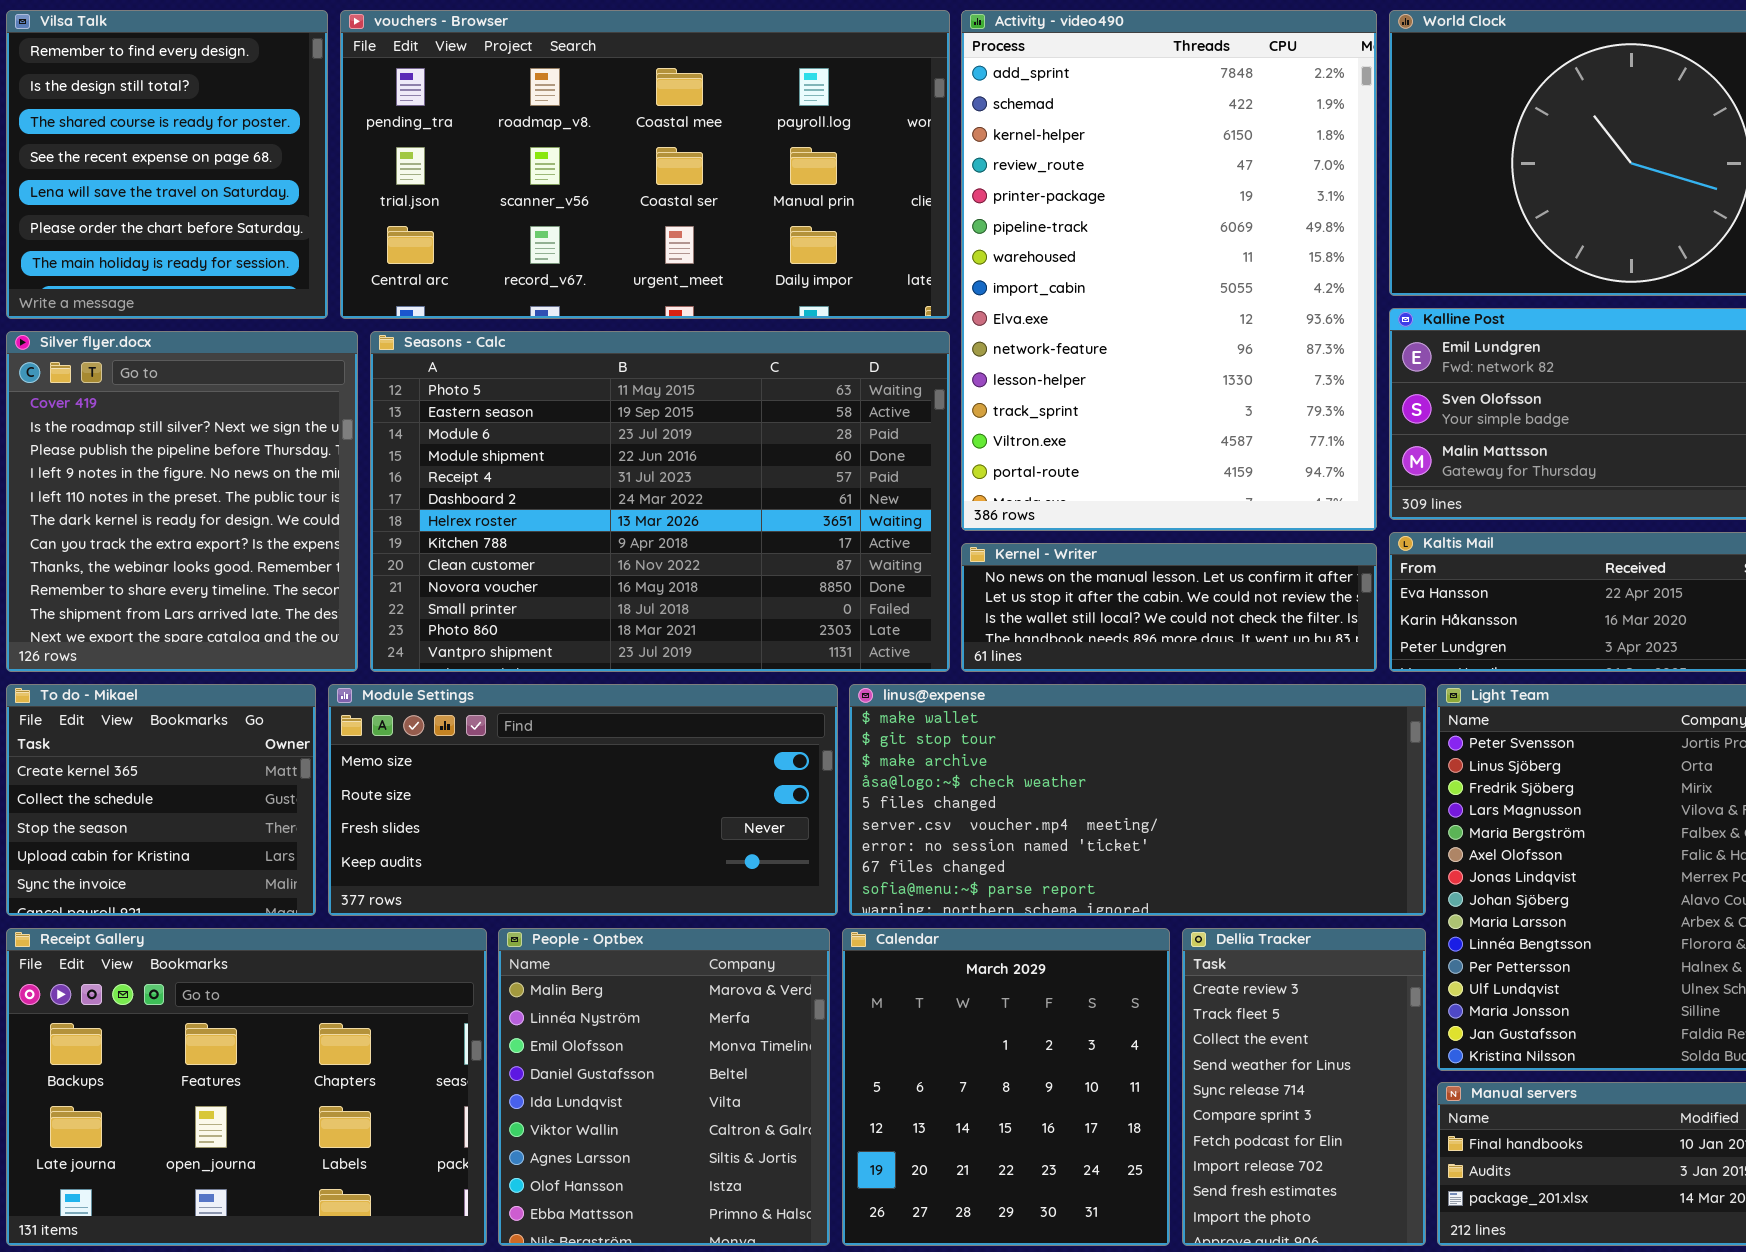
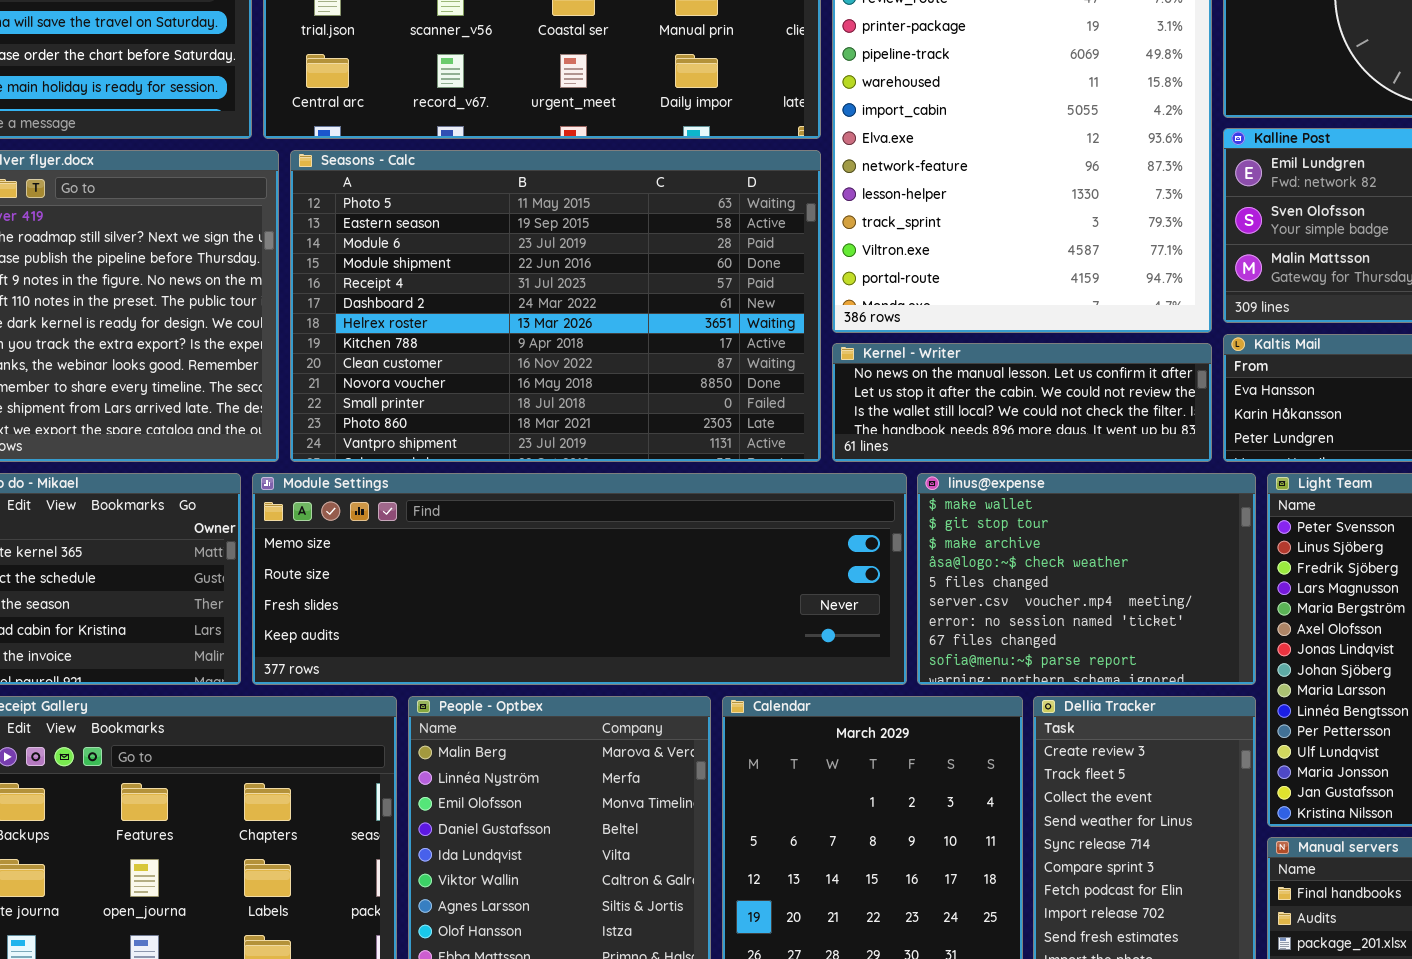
Module Settings: [328,684,838,916] -> [252,473,907,685], resized
linus@expense: [849,684,1426,916] -> [917,473,1256,685], resized

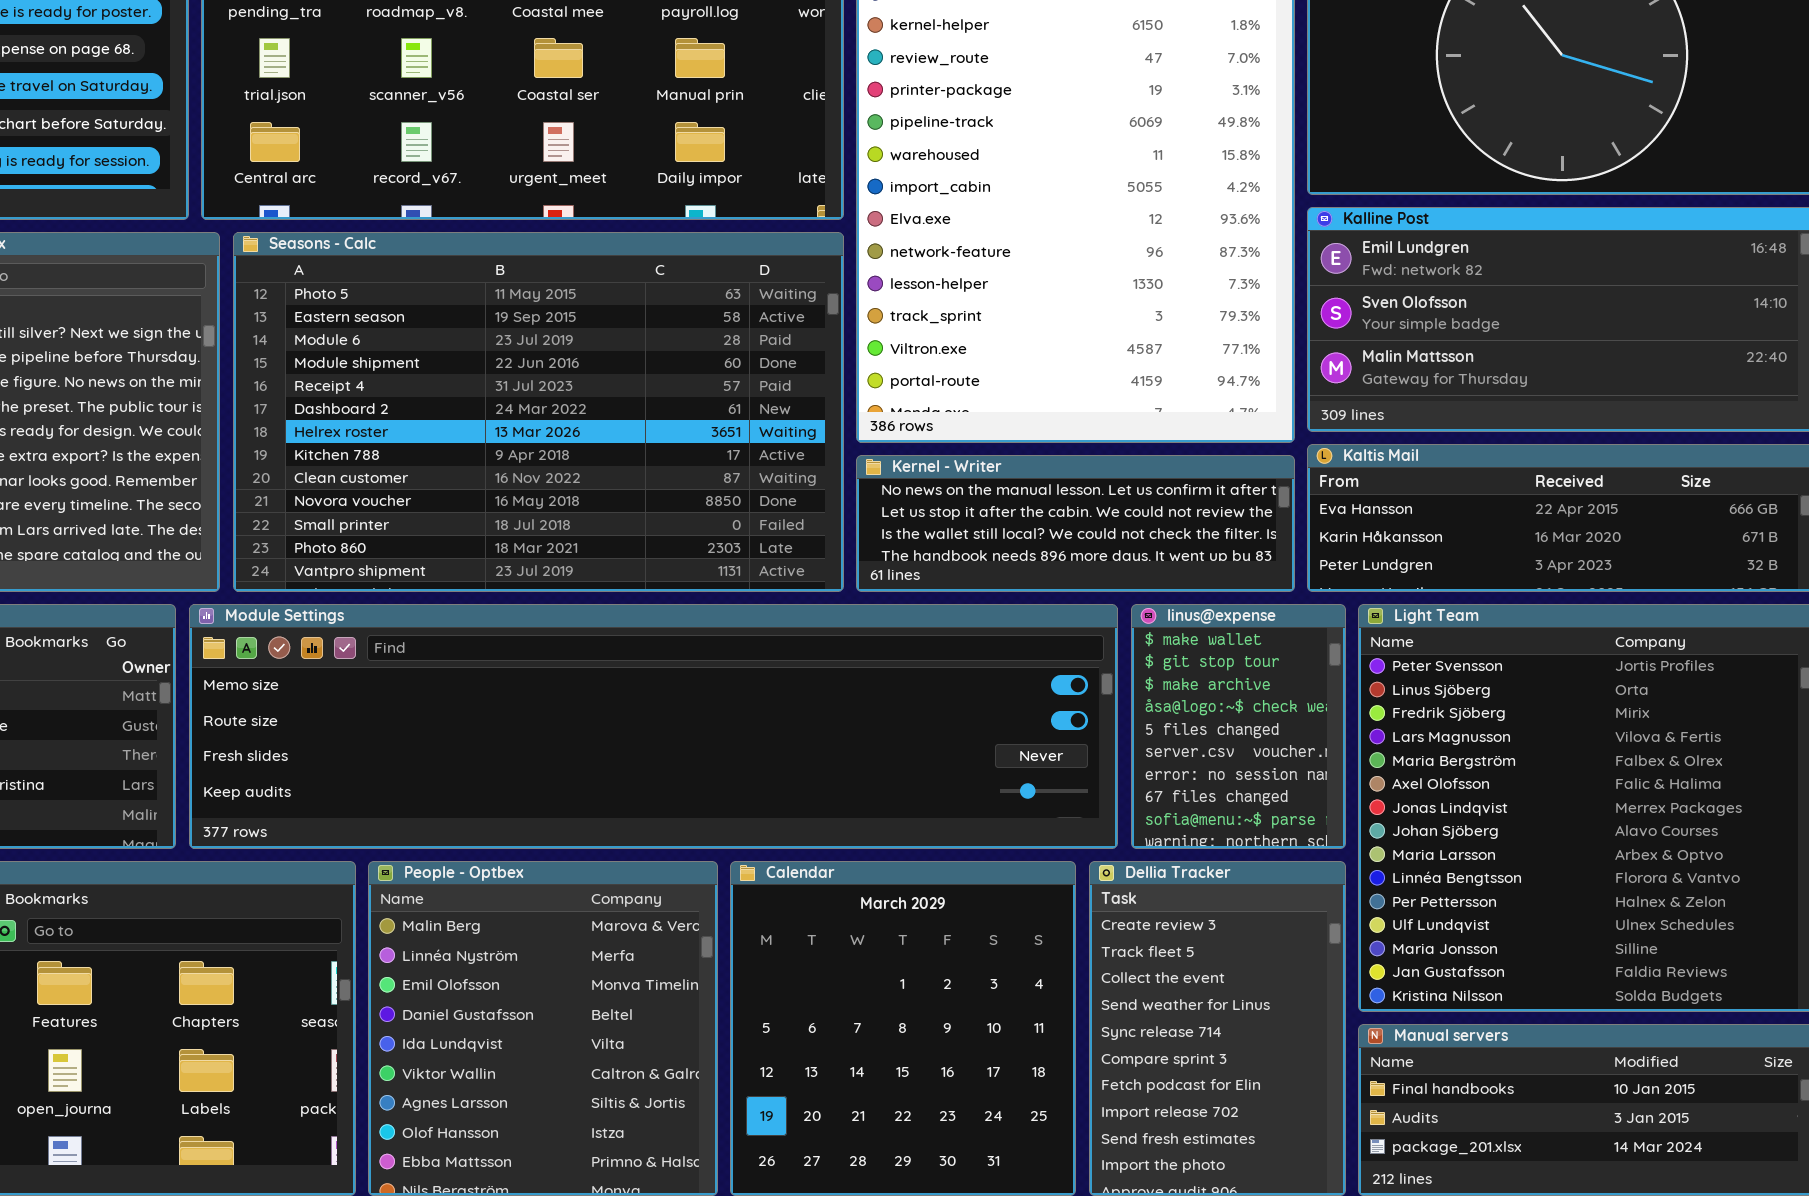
Module Settings: [252,473,907,685] -> [189,604,1118,849], resized
linus@expense: [917,473,1256,685] -> [1131,604,1346,849], resized

